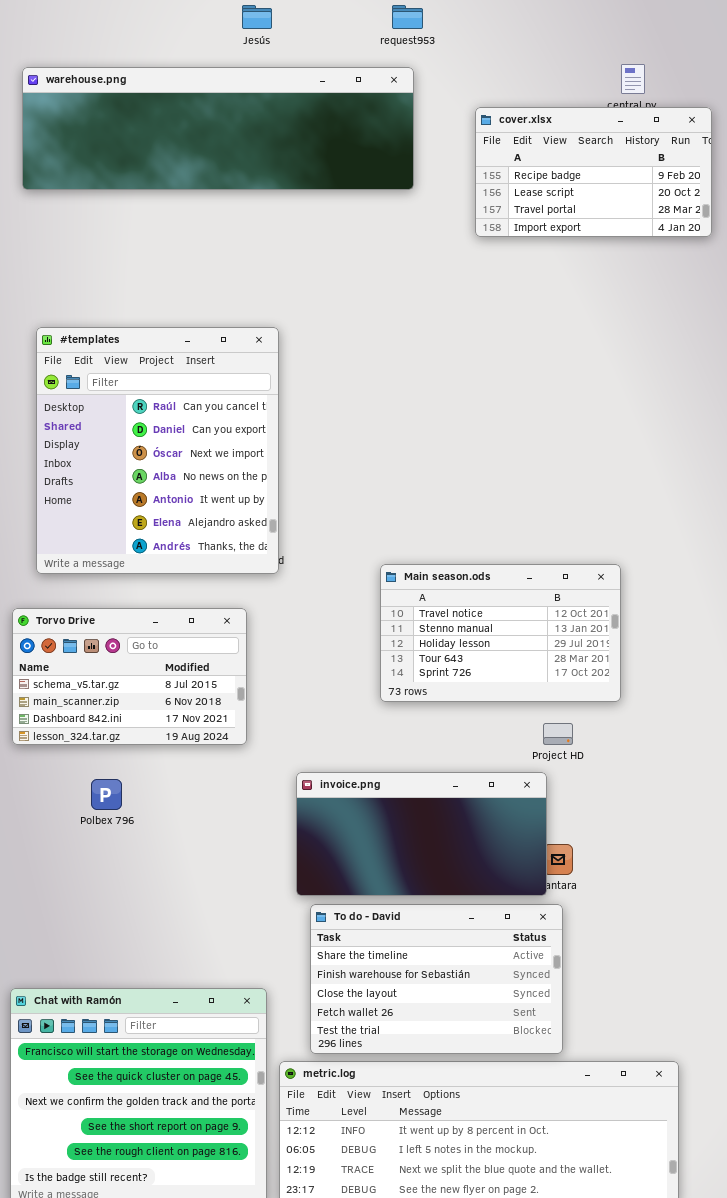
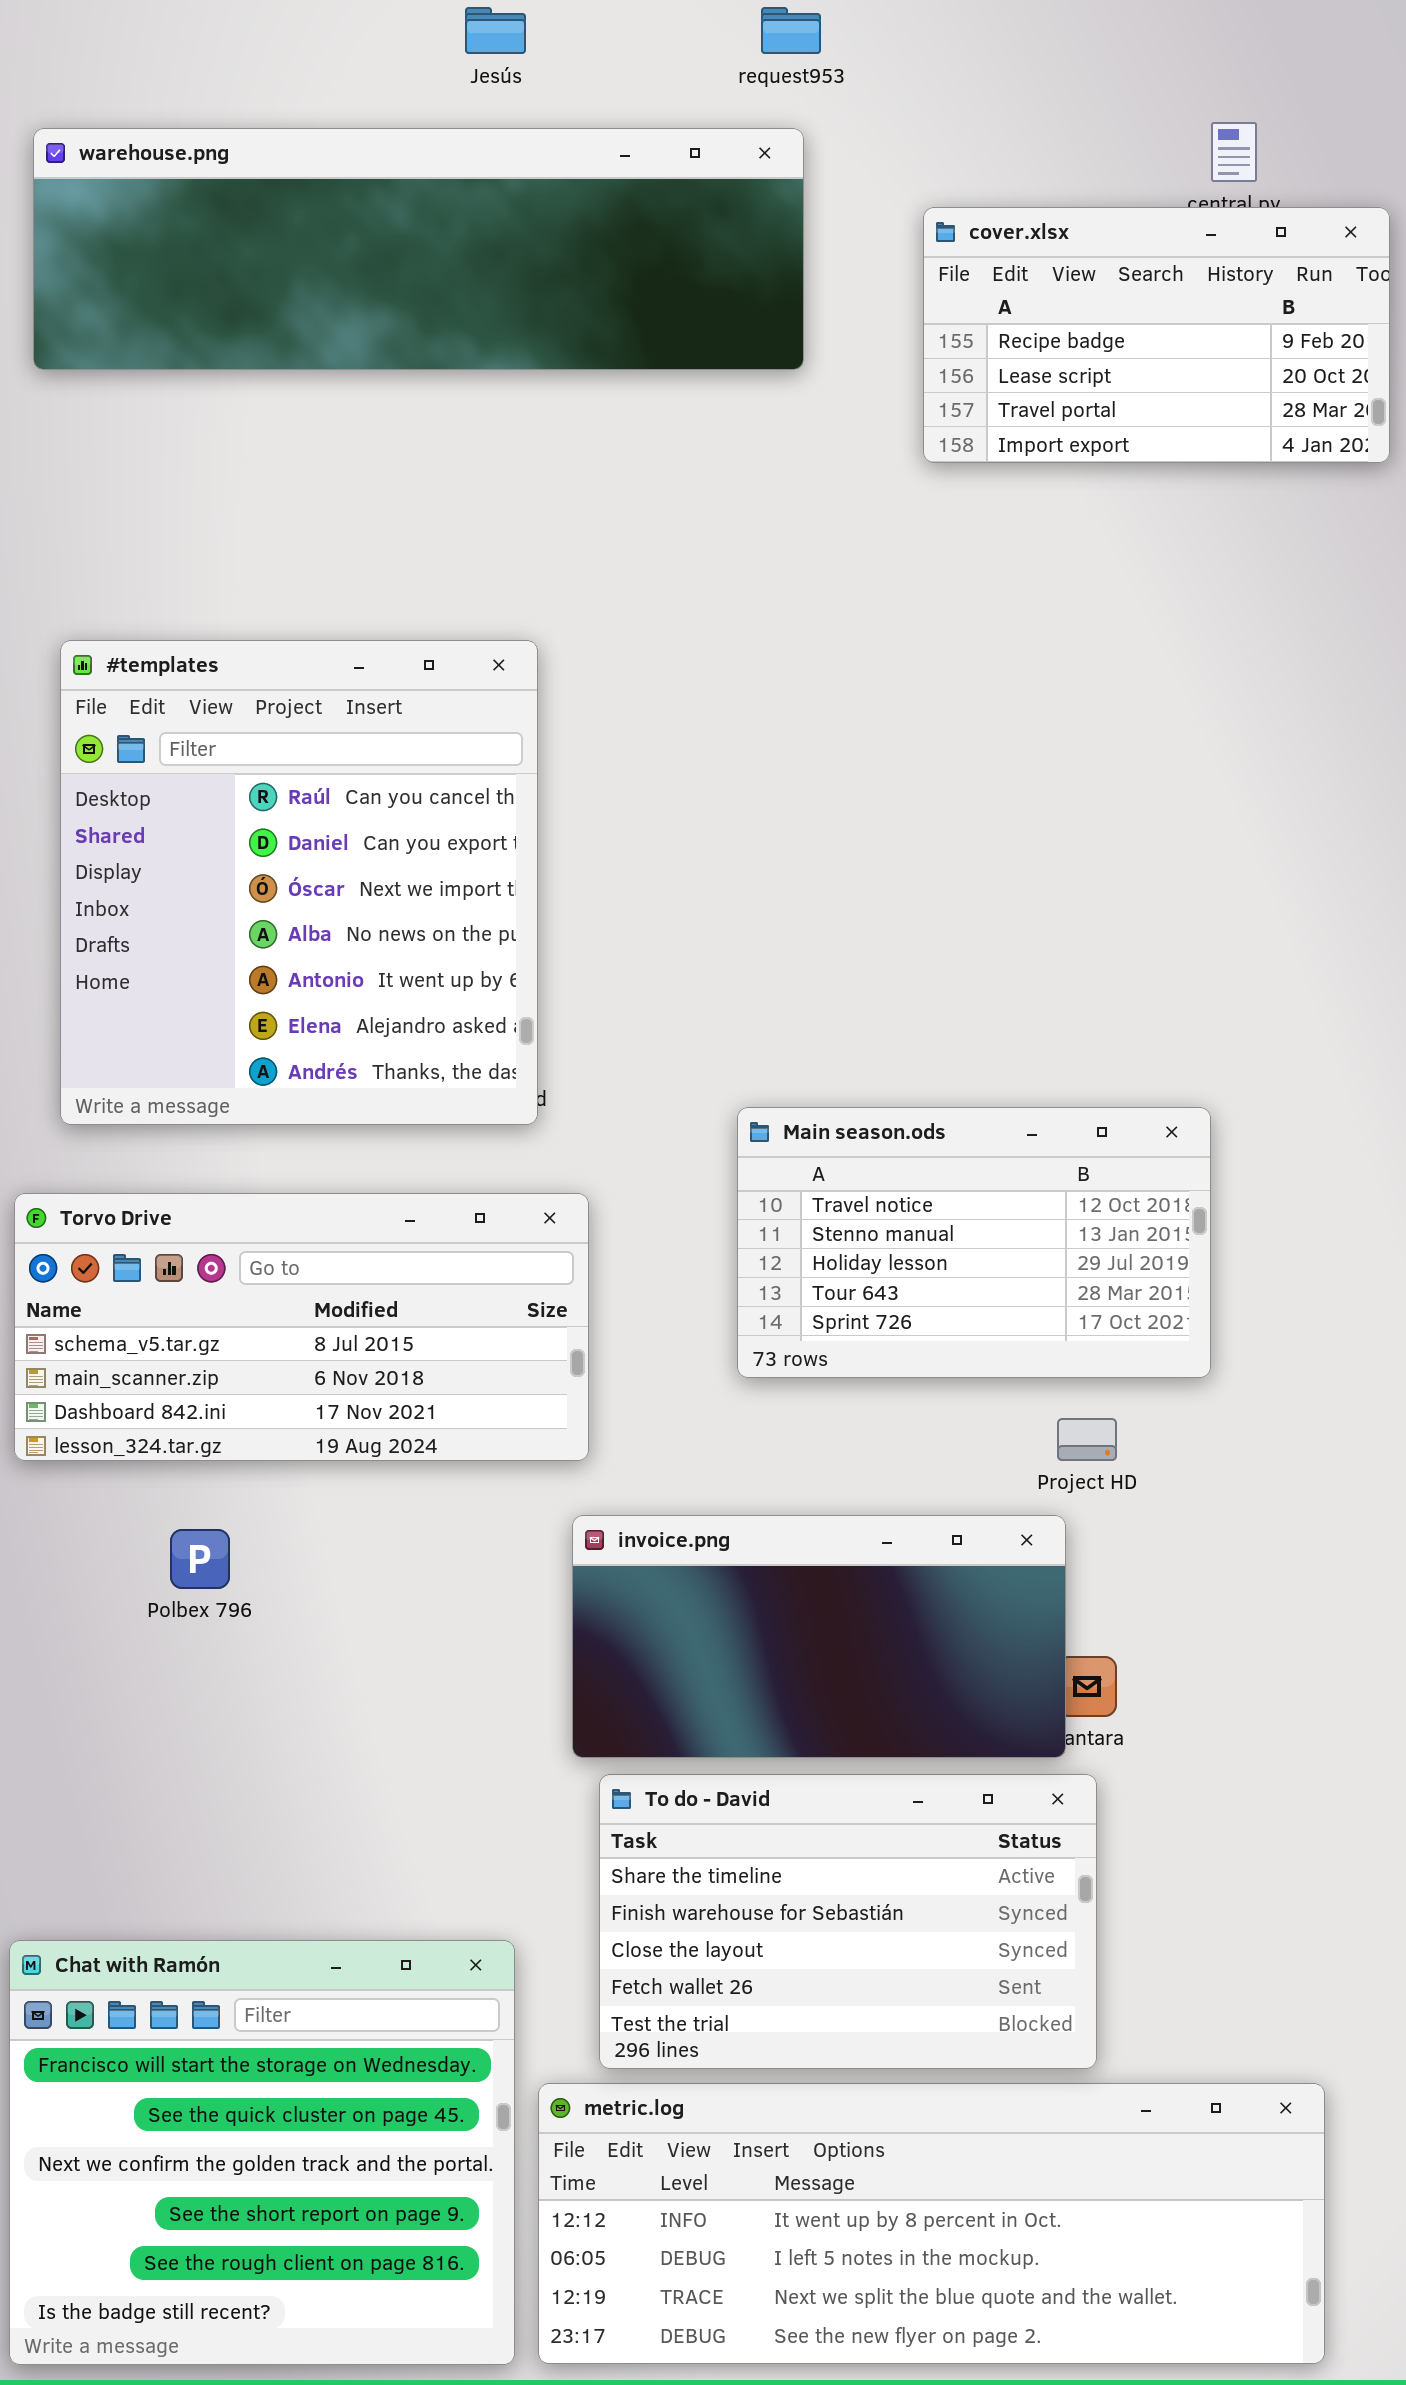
Torvo Drive: [12,608,247,745] -> [14,1193,589,1461], resized

